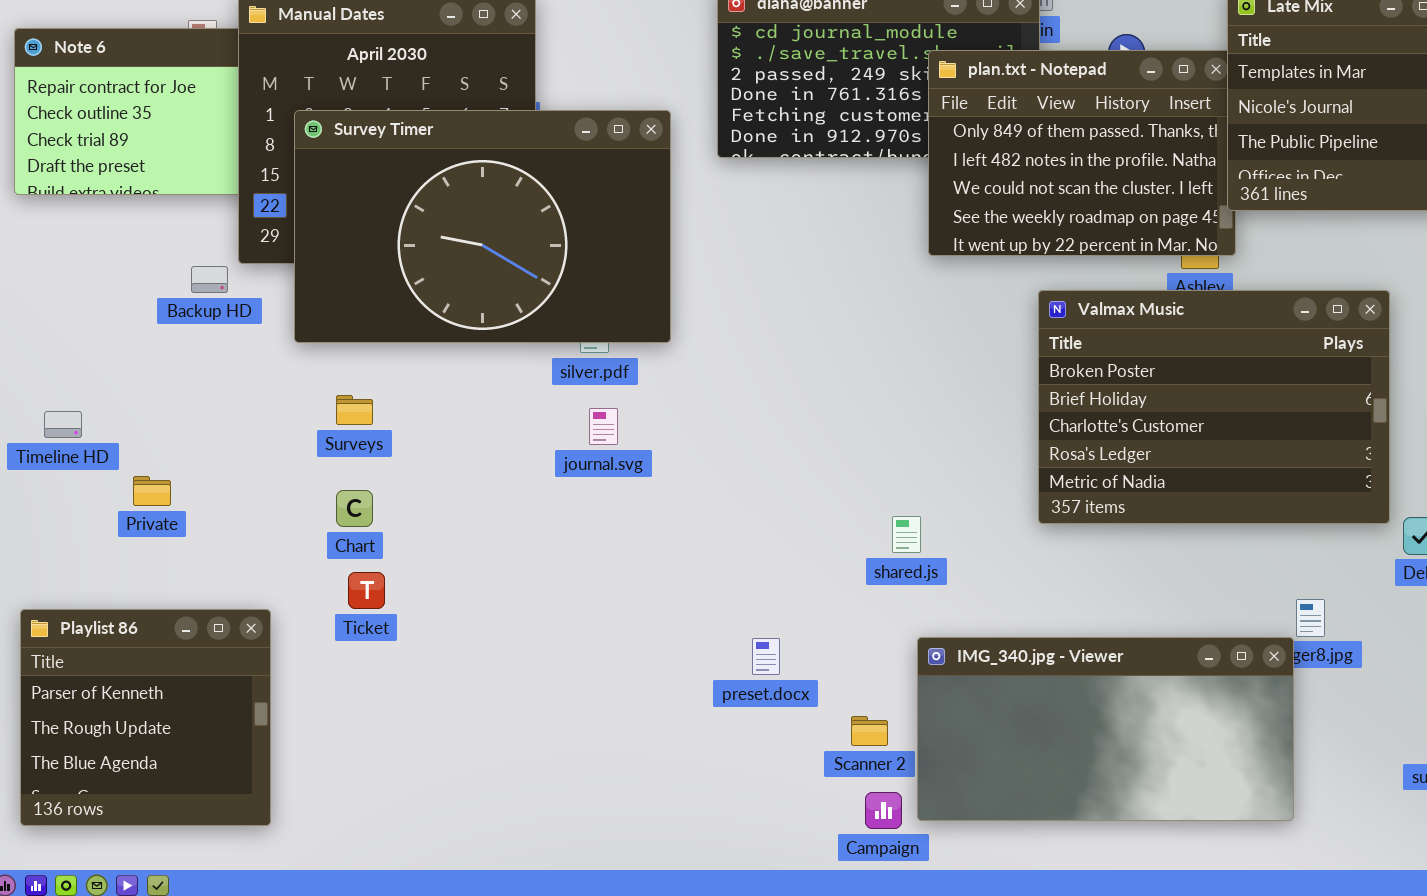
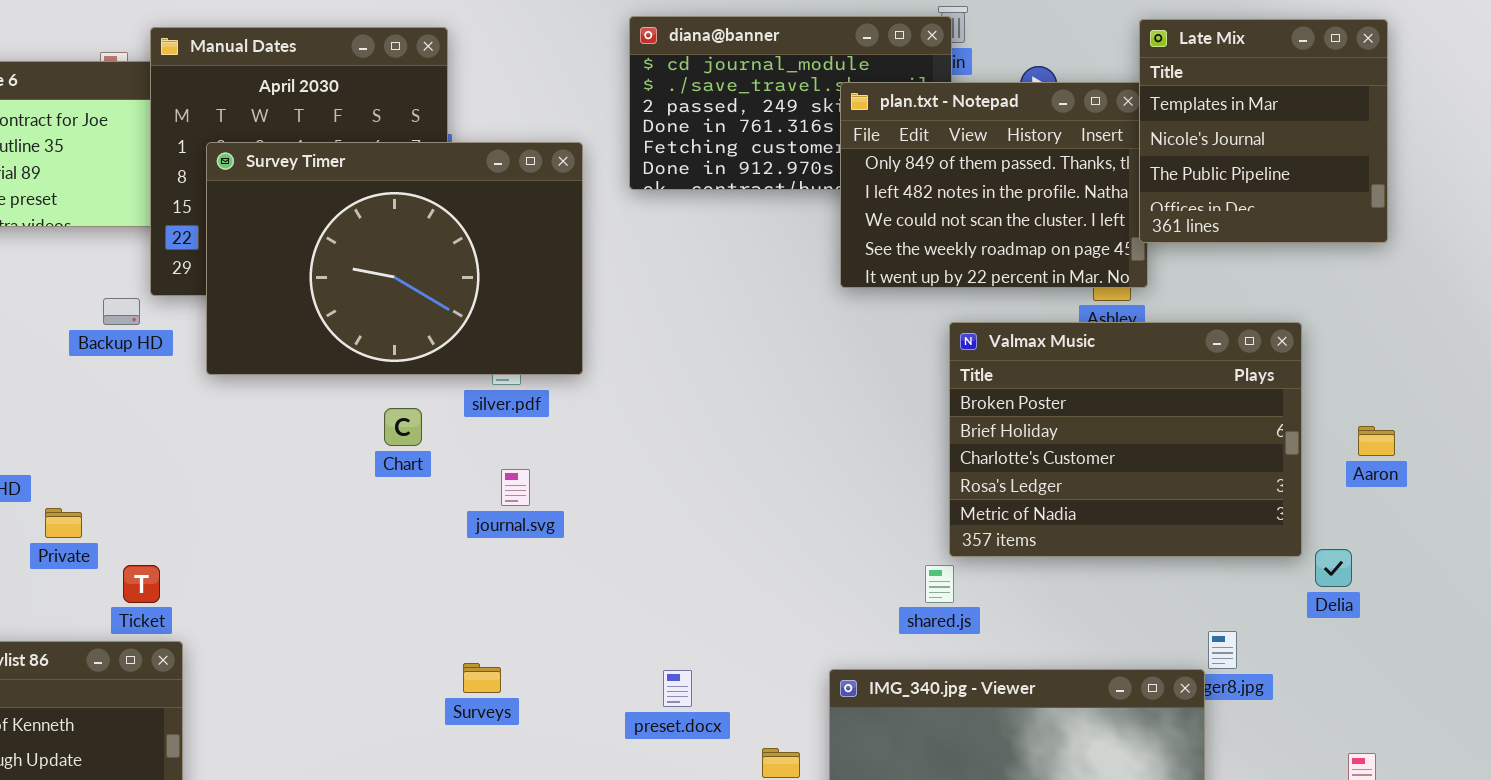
Surveys: [336,395,373,425] -> [463,663,501,693], moved
journal.svg: [589,408,618,445] -> [501,469,530,506], moved
Chart: [336,490,373,527] -> [384,408,422,446], moved
shared.js: [892,516,921,553] -> [925,565,954,603], moved
Ticket: [348,572,385,609] -> [123,565,160,603], moved

